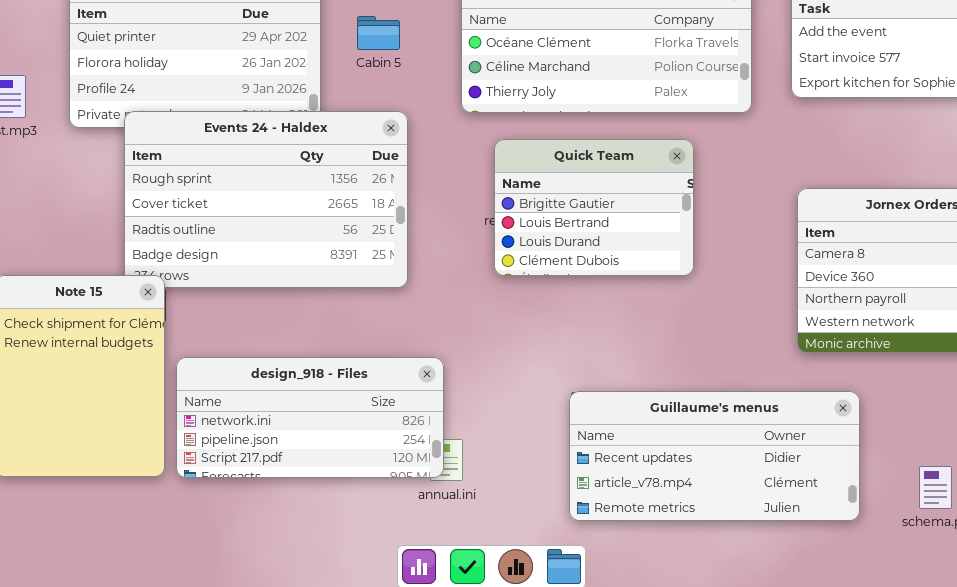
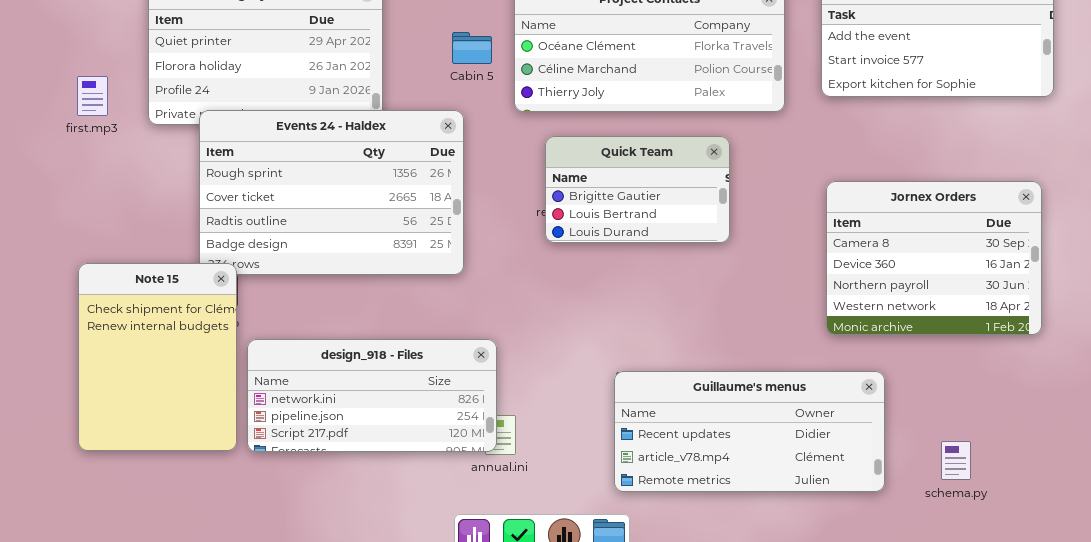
Cabin 5: [357,16,400,50] -> [452,32,492,64], moved
Quick Team: [494,139,694,276] -> [545,136,730,243], resized

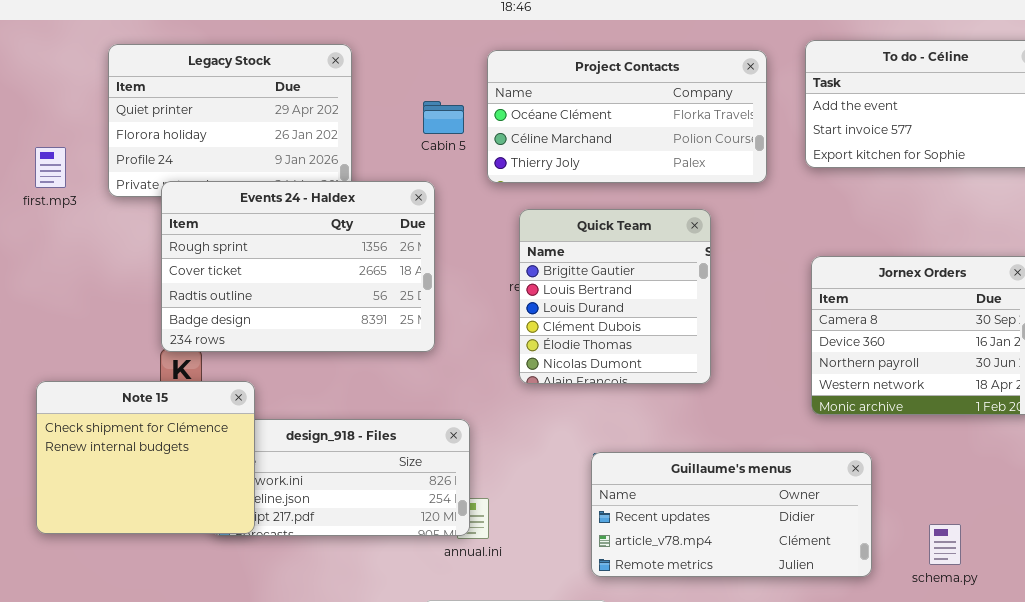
Quick Team: [545,136,730,243] -> [519,209,711,384], resized
Note 15: [78,263,237,451] -> [36,381,255,534], resized

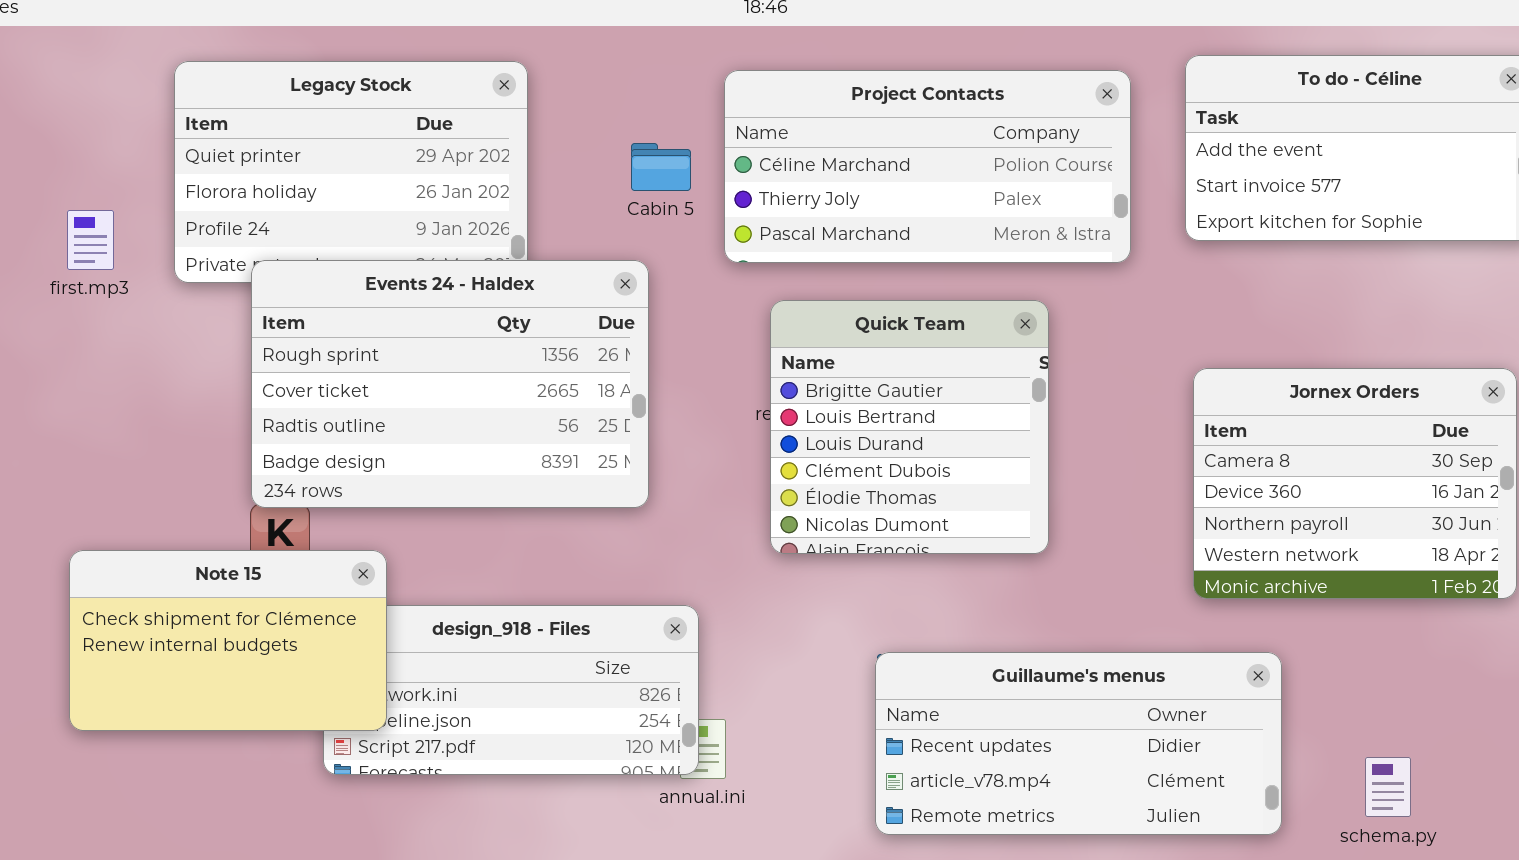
Project Contacts: [487,50,767,183] -> [724,70,1131,263], scrolled down 1 row
Note 15: [36,381,255,534] -> [69,550,387,731], resized

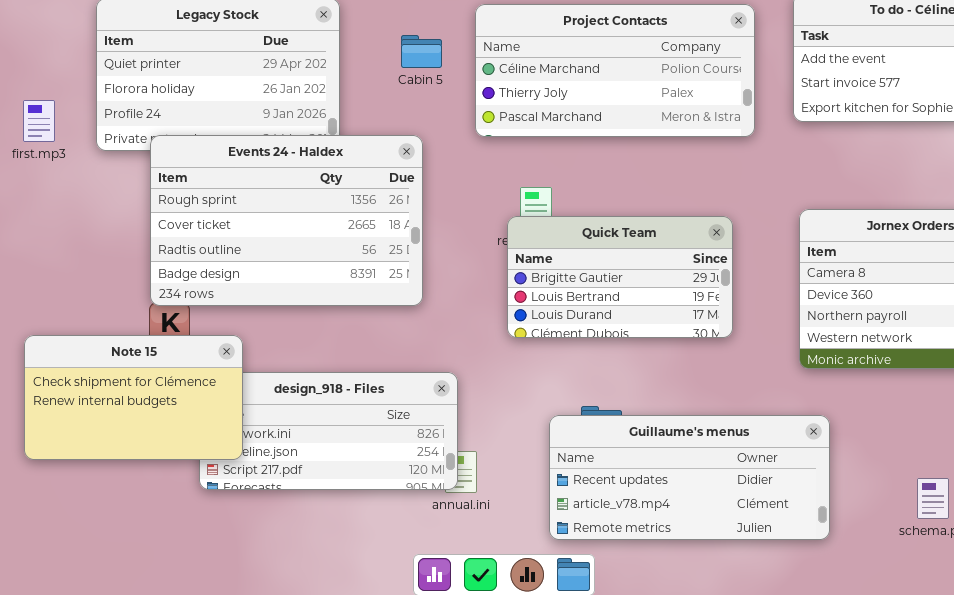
Cabin 5: [631,143,691,191] -> [401,35,442,68], moved
Quick Team: [770,300,1049,554] -> [507,216,733,338], resized
Guillaume's menus: [875,652,1282,835] -> [549,415,830,540], moved

